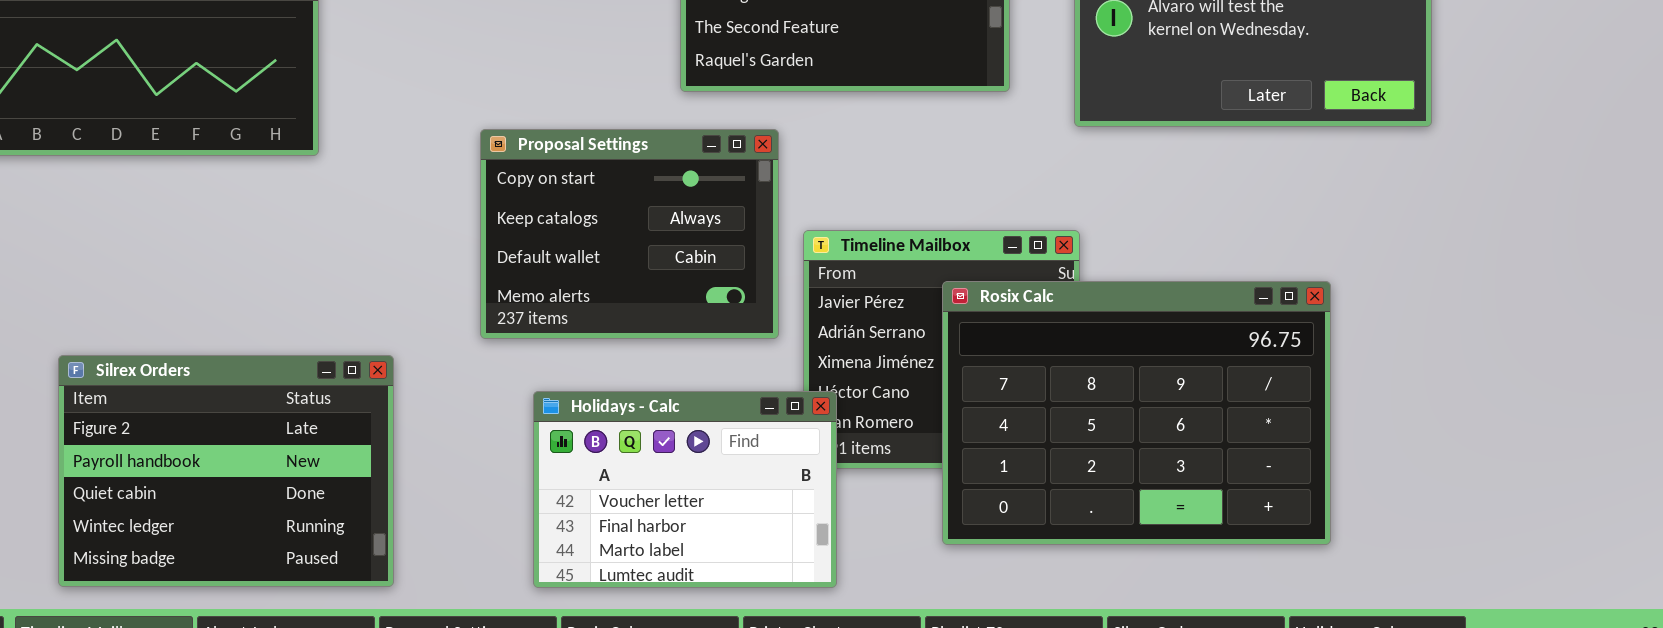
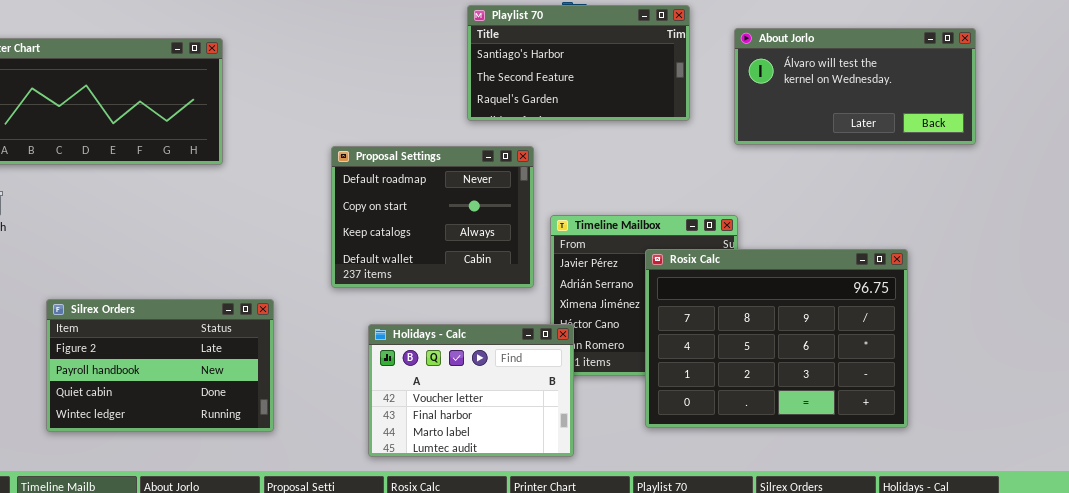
Proposal Settings: [480,129,779,339] -> [331,146,534,288], scrolled up 1 row
Silrex Orders: [58,355,394,587] -> [46,299,274,432], resized

